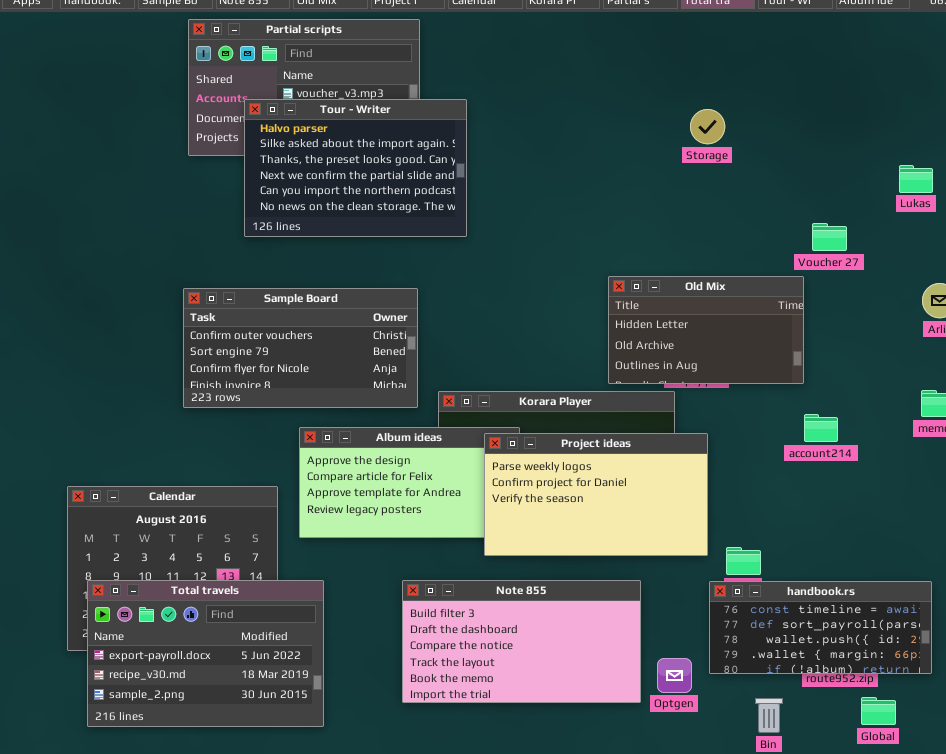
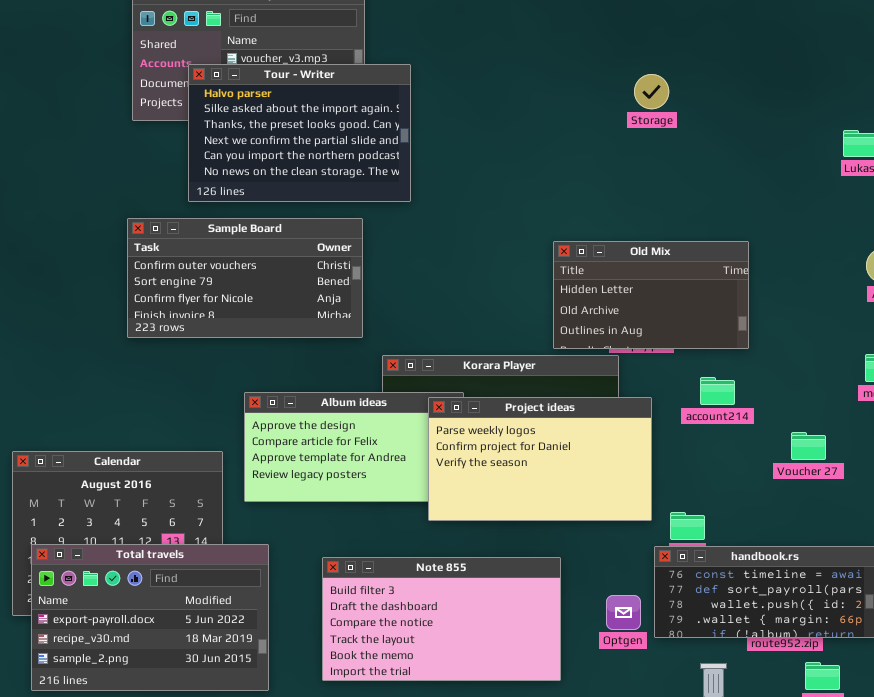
Voucher 27: [812,223,847,251] -> [791,432,826,460], moved
Sample Board: [183,288,418,408] -> [127,218,363,338], moved
account214: [804,414,838,442] -> [700,377,735,405], moved
Note 855: [402,580,641,703] -> [322,557,561,681], moved
Optgen: [657,658,692,693] -> [606,595,641,630], moved

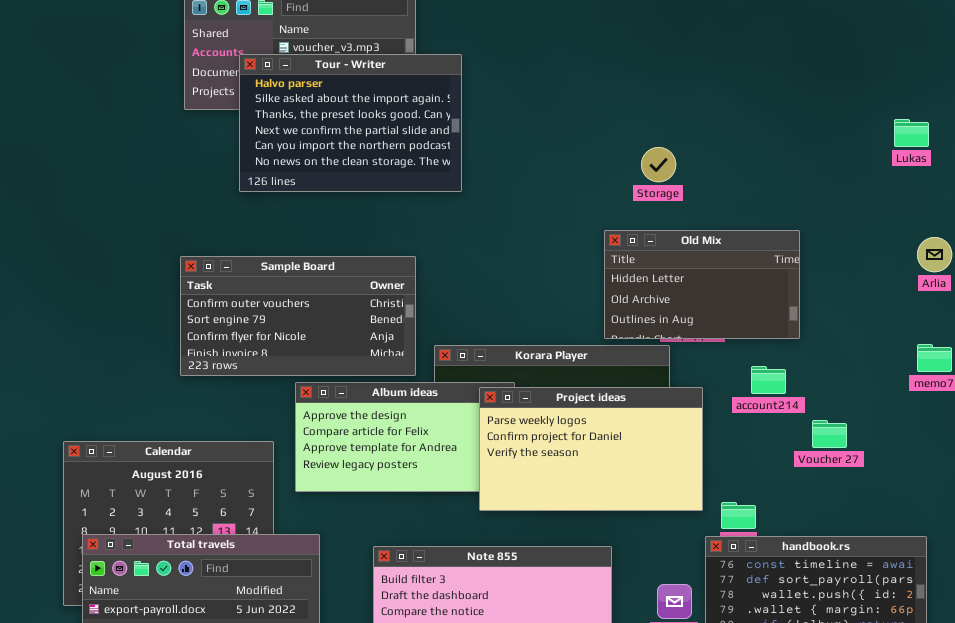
Storage: [634,74,669,109] -> [641,147,676,182], moved
Sample Board: [127,218,363,338] -> [180,256,416,376], moved
Voucher 27: [791,432,826,460] -> [812,420,847,448], moved

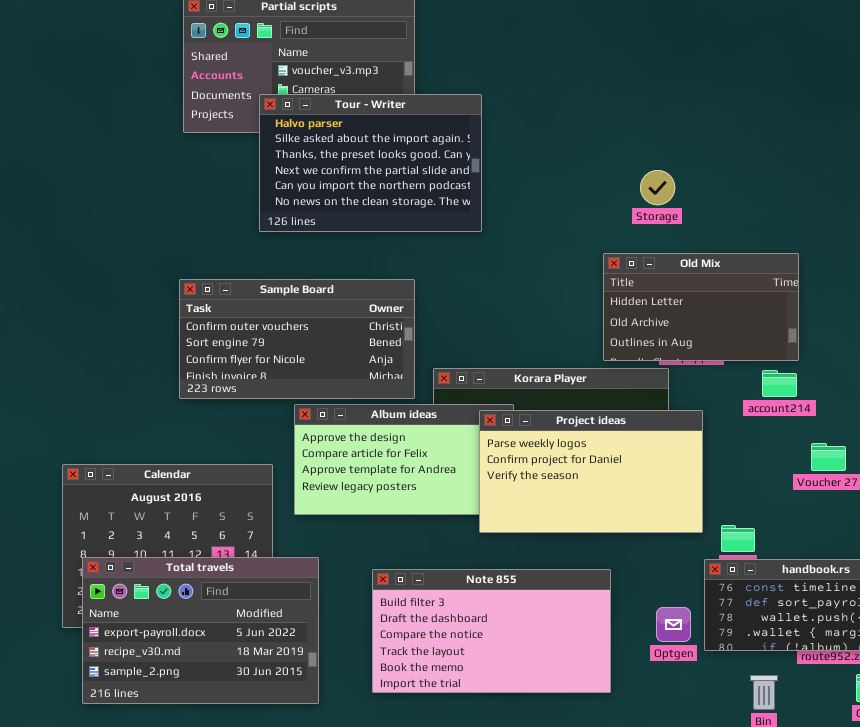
Tour - Writer: [239,54,462,192] -> [259,94,482,232], moved
account214: [751,366,786,394] -> [762,370,797,397], moved

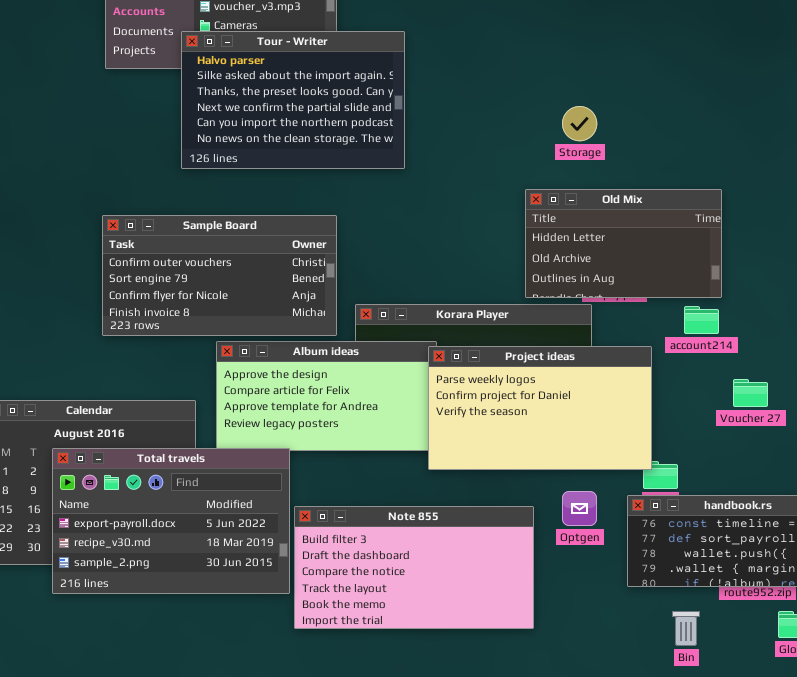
Project ideas: [479,410,703,533] -> [428,346,652,470], moved
Total travels: [82,557,319,704] -> [52,448,290,594], moved
Optgen: [656,607,691,642] -> [562,491,597,526], moved

